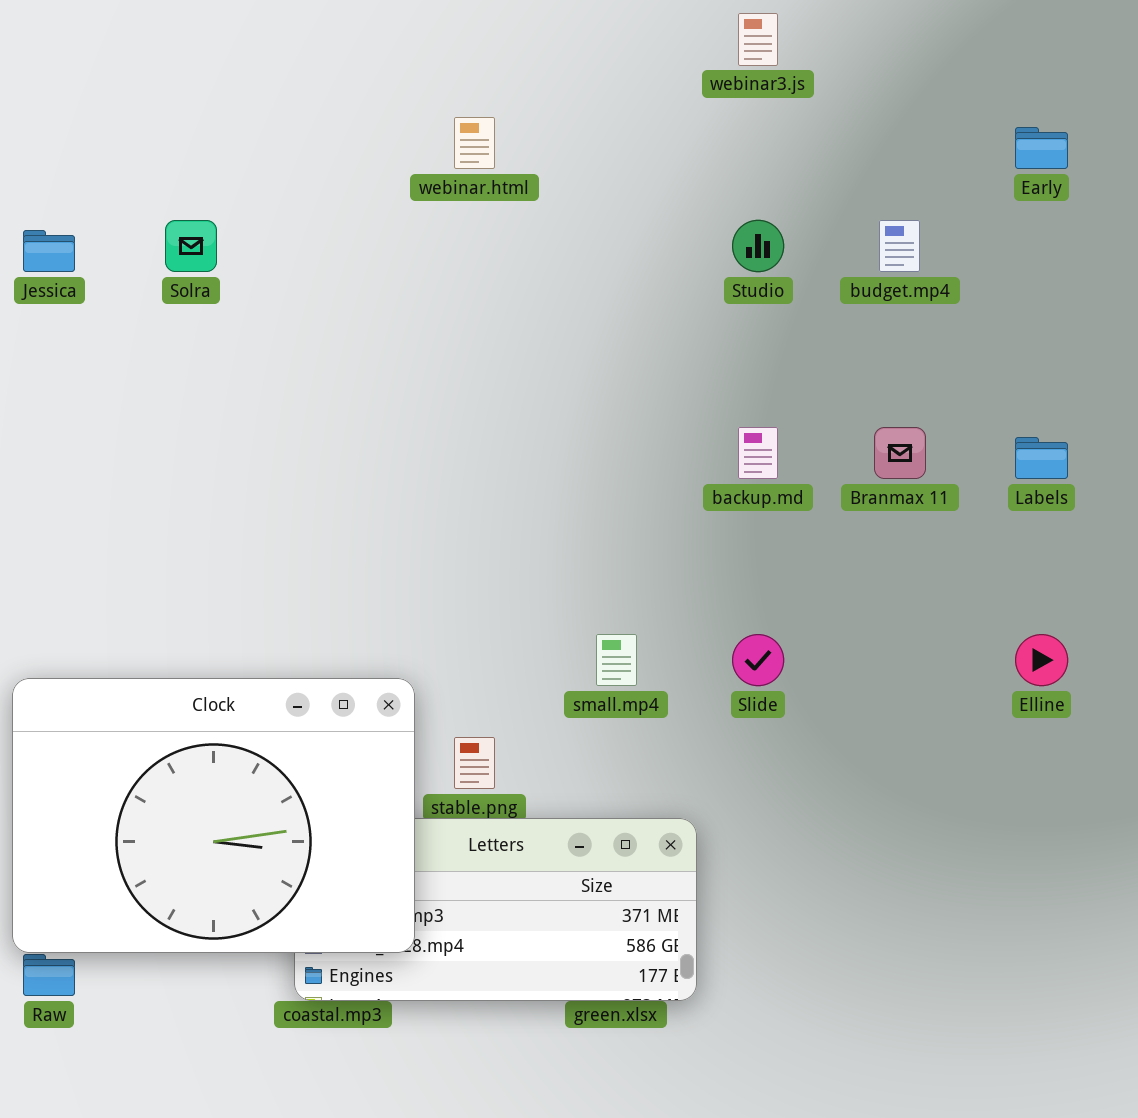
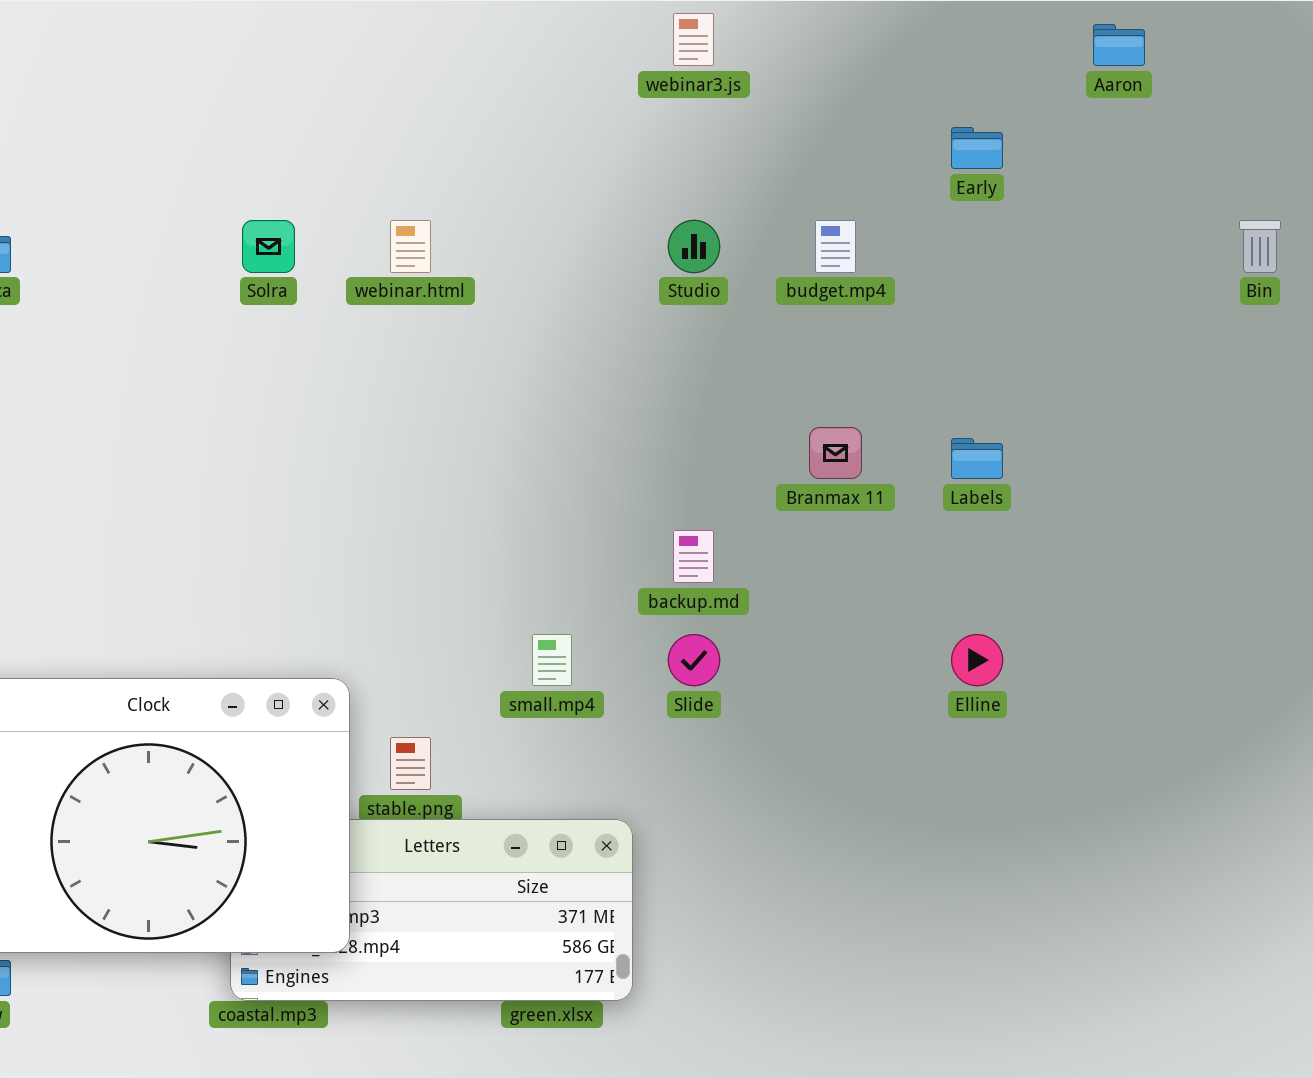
webinar.html: [454,117,495,169] -> [390,220,431,273], moved
Solra: [165,220,217,272] -> [242,220,295,273], moved
backup.md: [738,427,778,479] -> [673,530,714,583], moved

